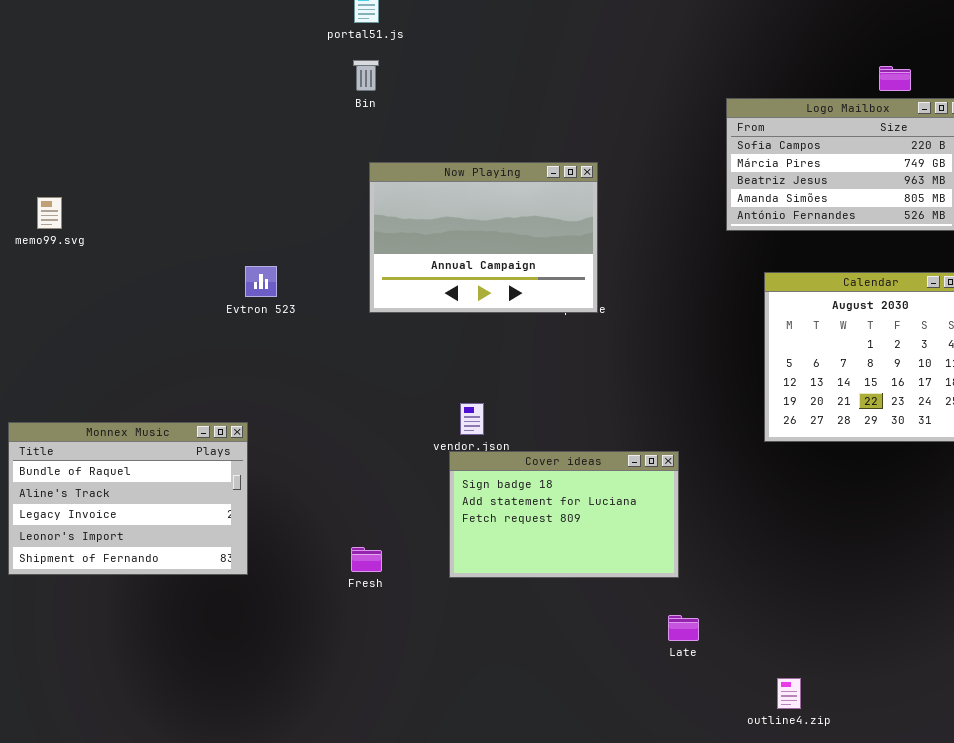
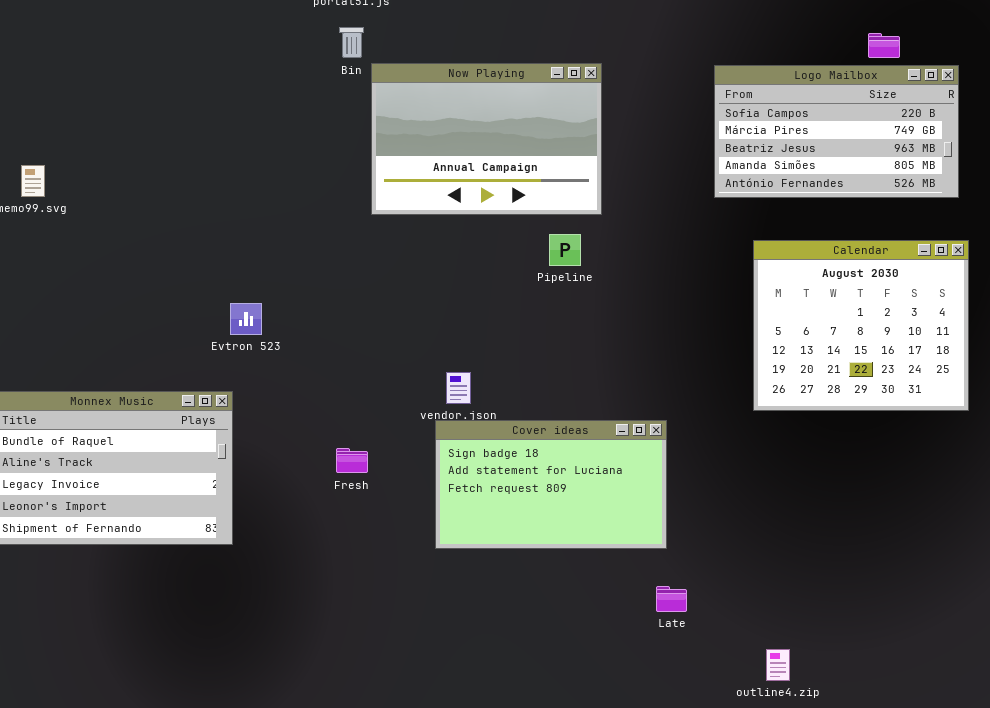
Now Playing: [369,162,598,313] -> [371,63,602,215], moved
Evtron 523: [245,266,277,297] -> [230,303,262,335], moved
Fresh: [351,547,382,572] -> [336,448,368,473], moved

